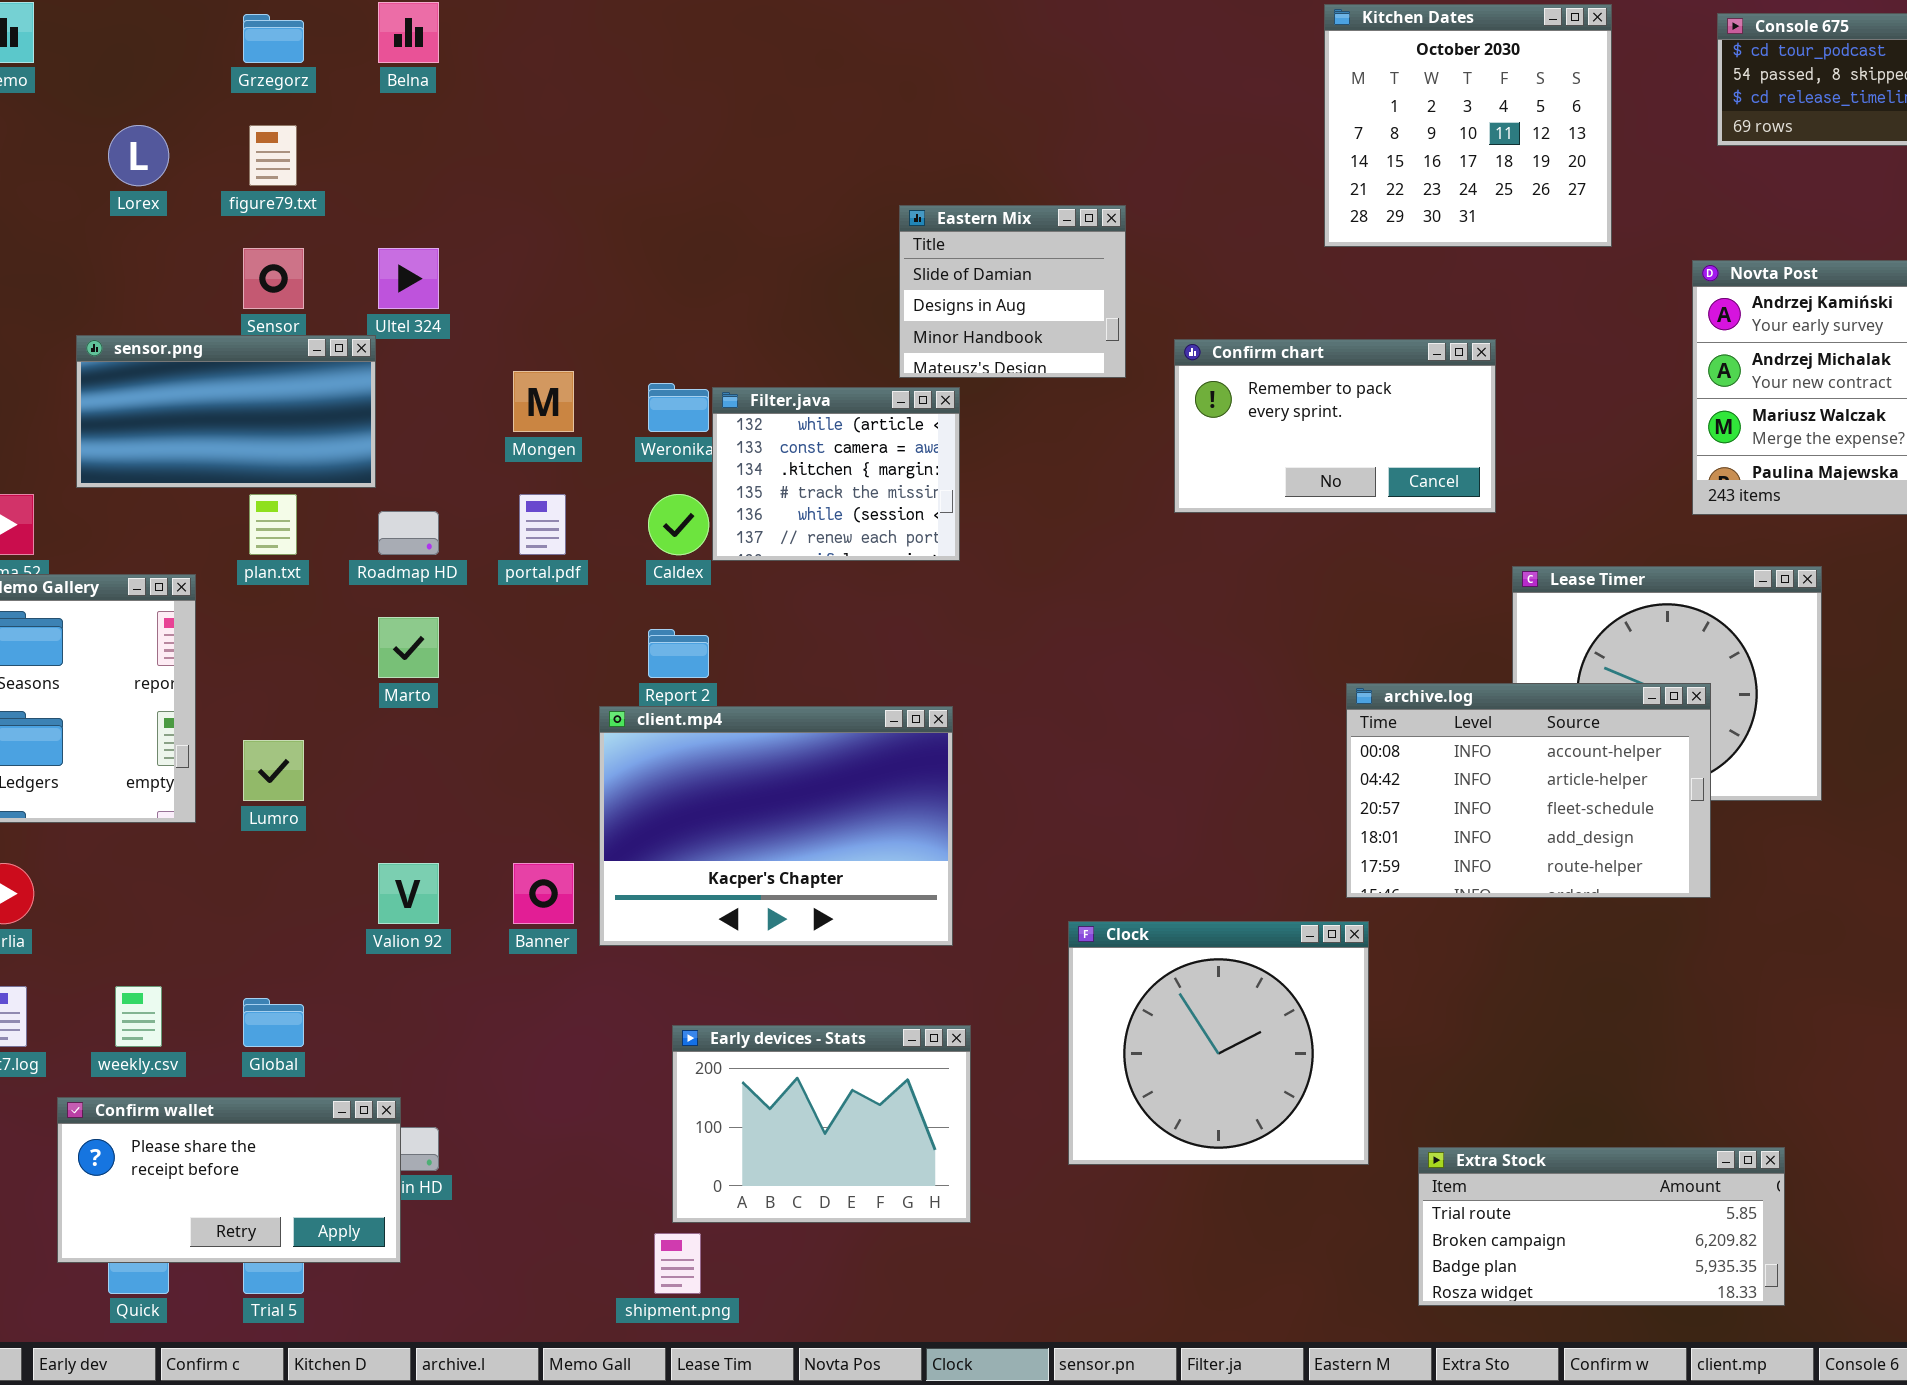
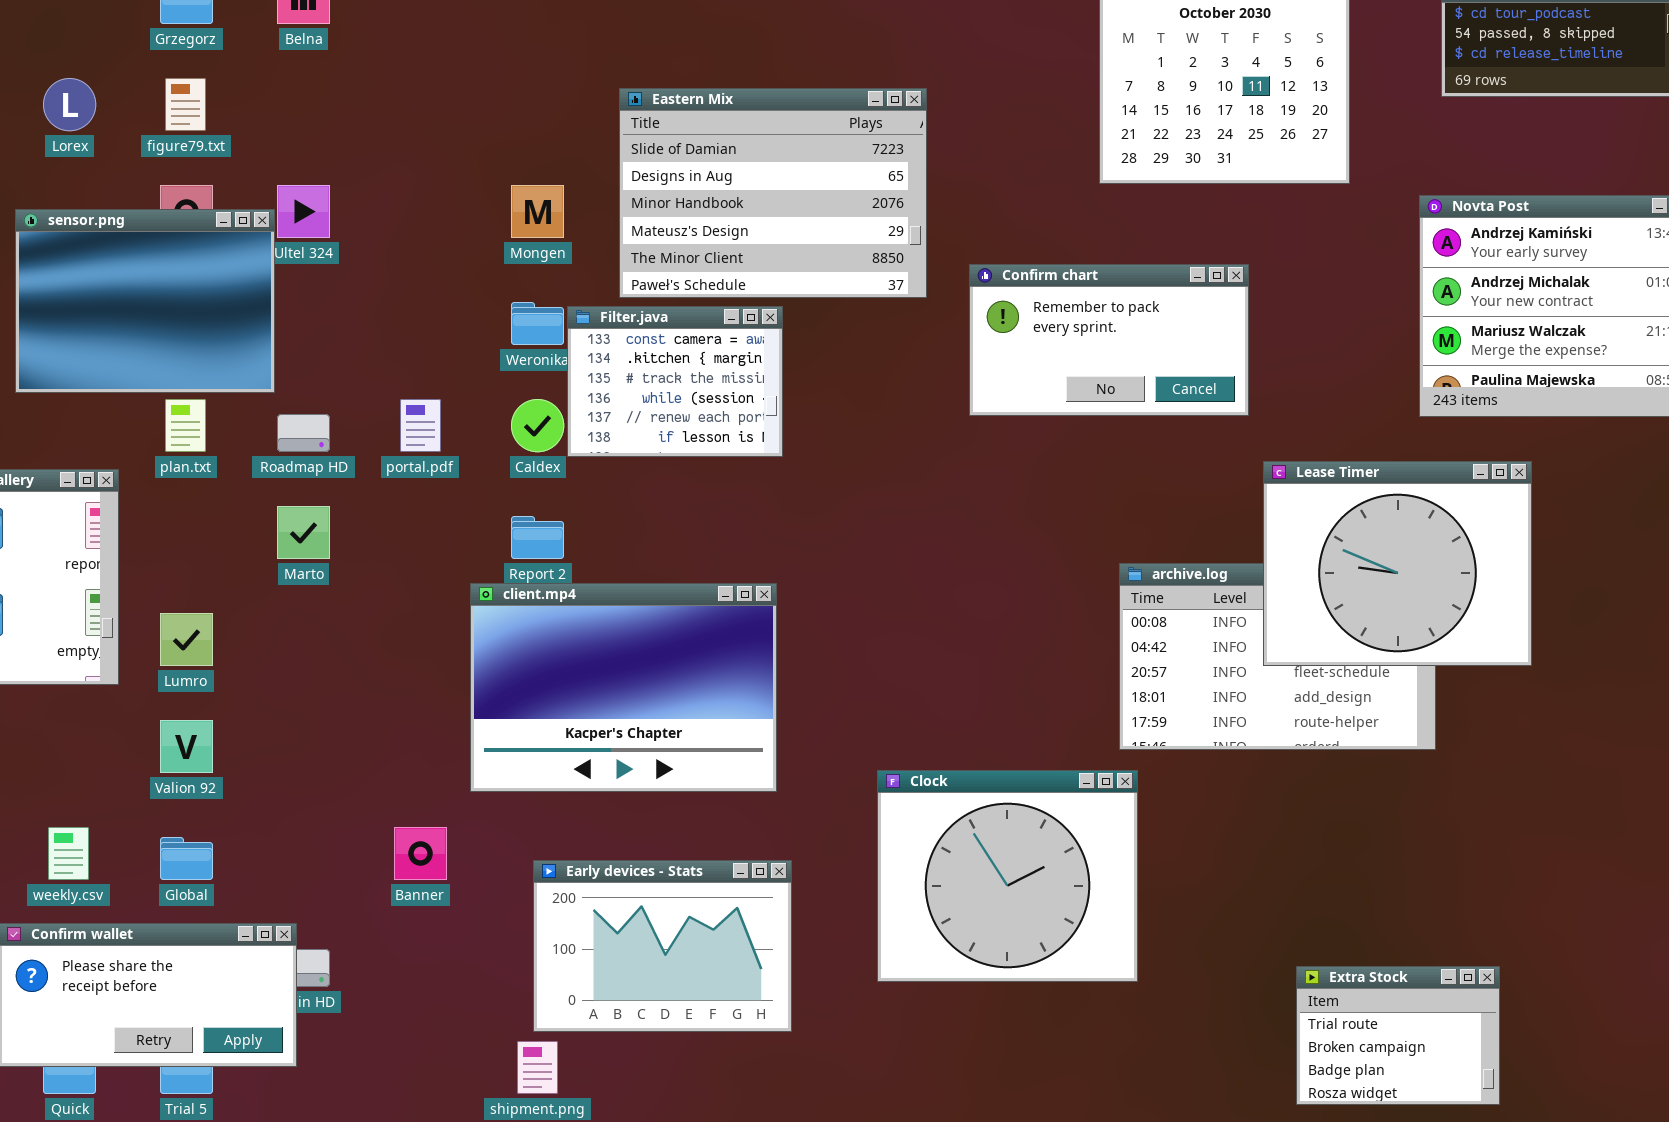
Eastern Mix: [899,205,1126,378] -> [619,88,927,298], resized
sensor.png: [76,335,376,488] -> [15,209,275,393], resized
Mongen: [513,371,574,432] -> [511,185,564,238], moved
Filter.java: [712,387,960,561] -> [567,306,783,457], scrolled down 1 row
Lease Timer: [1512,566,1822,801] -> [1263,461,1532,666], raised
Valion 92: [378,863,439,924] -> [160,720,213,773], moved
Banner: [513,863,574,924] -> [394,827,447,880], moved
Extra Stock: [1418,1147,1785,1306] -> [1296,966,1500,1105], resized

